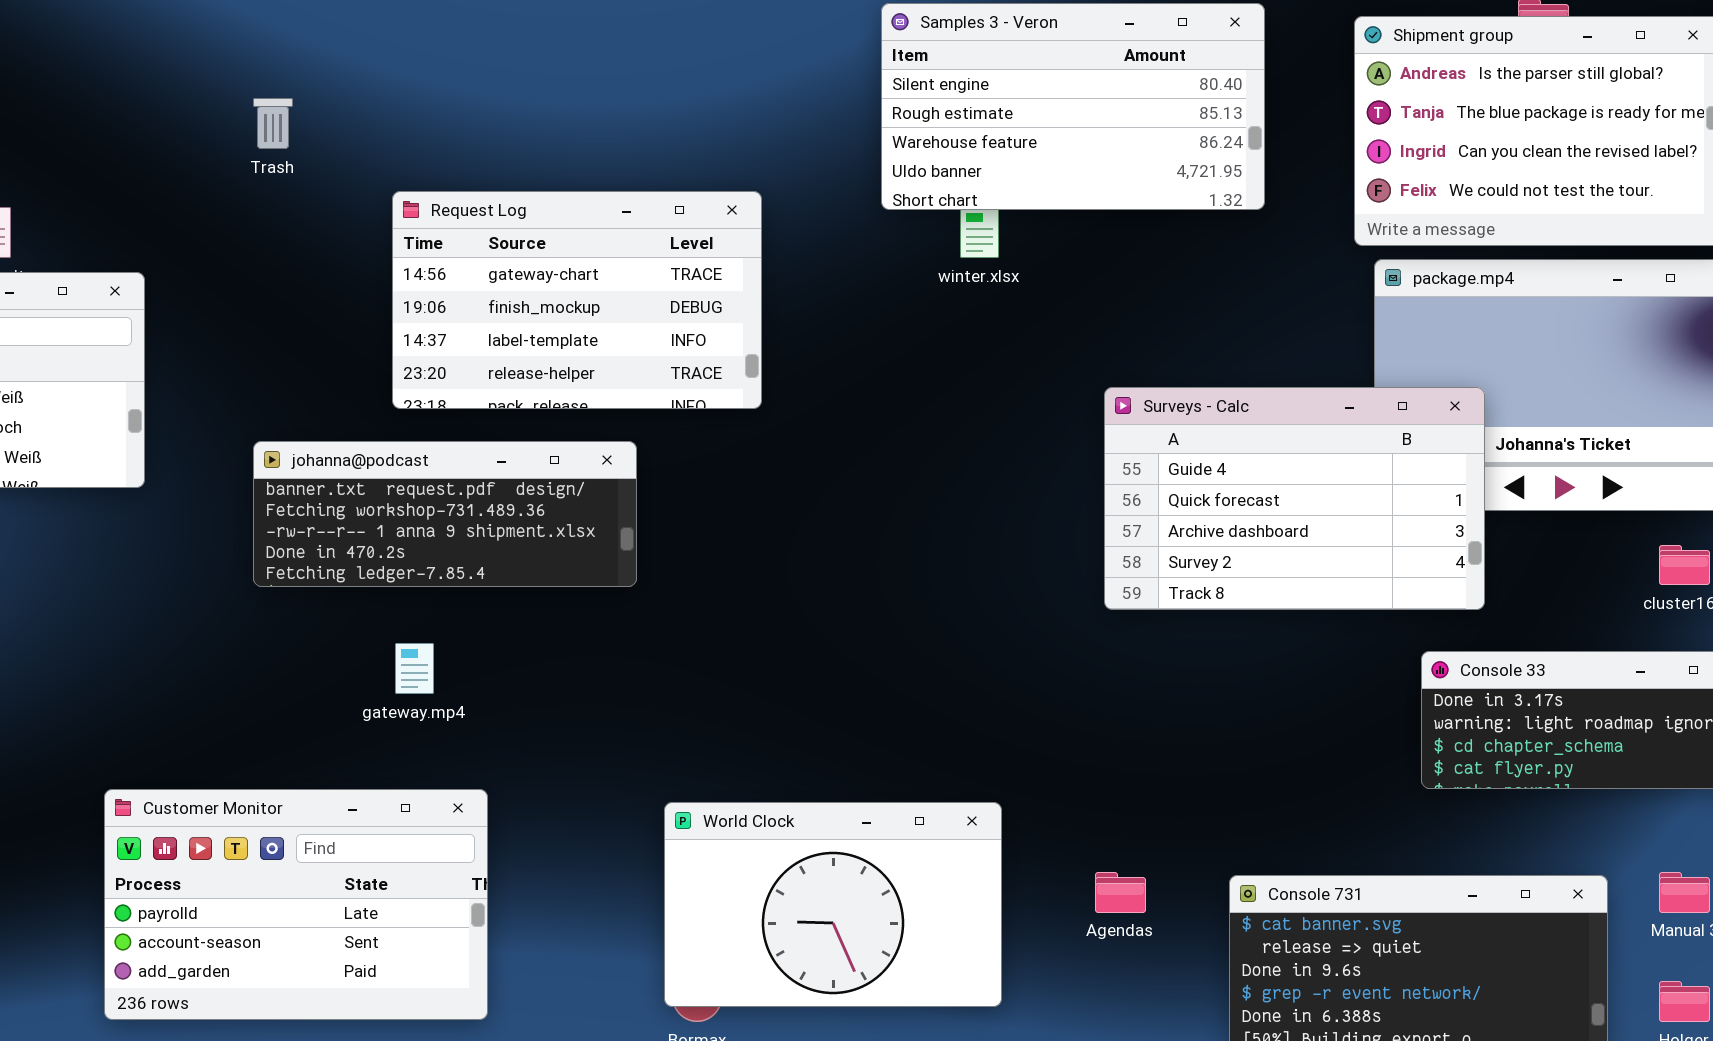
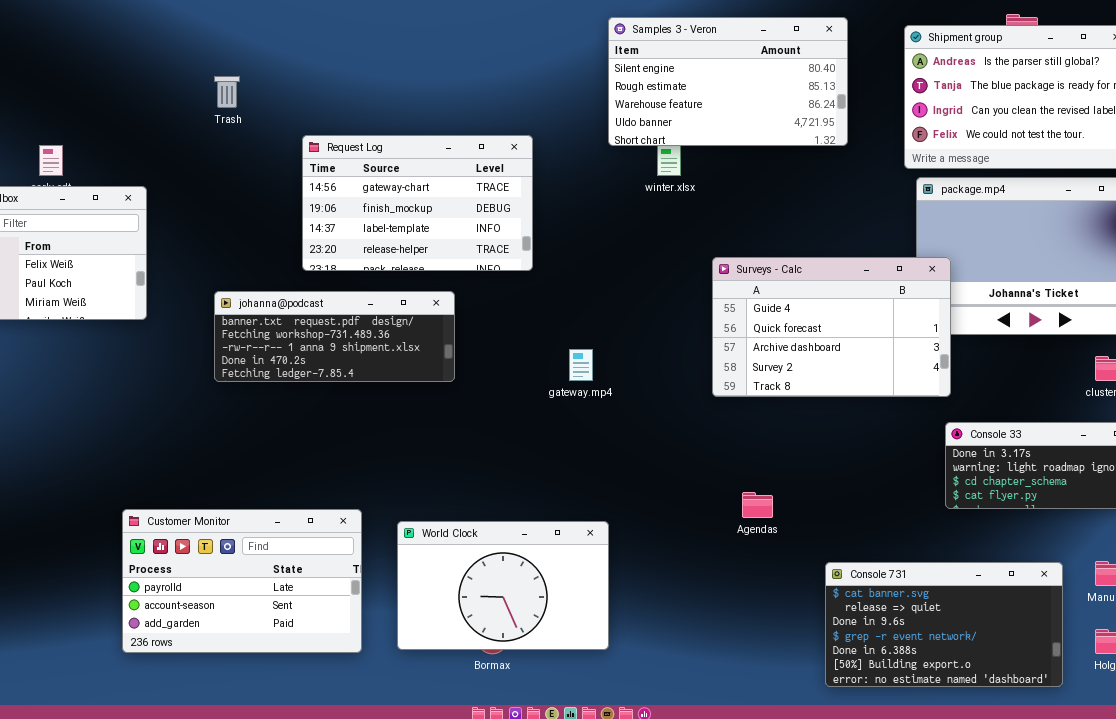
Surveys - Calc: [1104,387,1485,610] -> [712,257,951,397], moved
gateway.mp4: [395,643,434,694] -> [569,349,593,381], moved
World Clock: [664,802,1002,1007] -> [397,521,609,650], moved
Agendas: [1095,872,1146,913] -> [742,492,773,518], moved

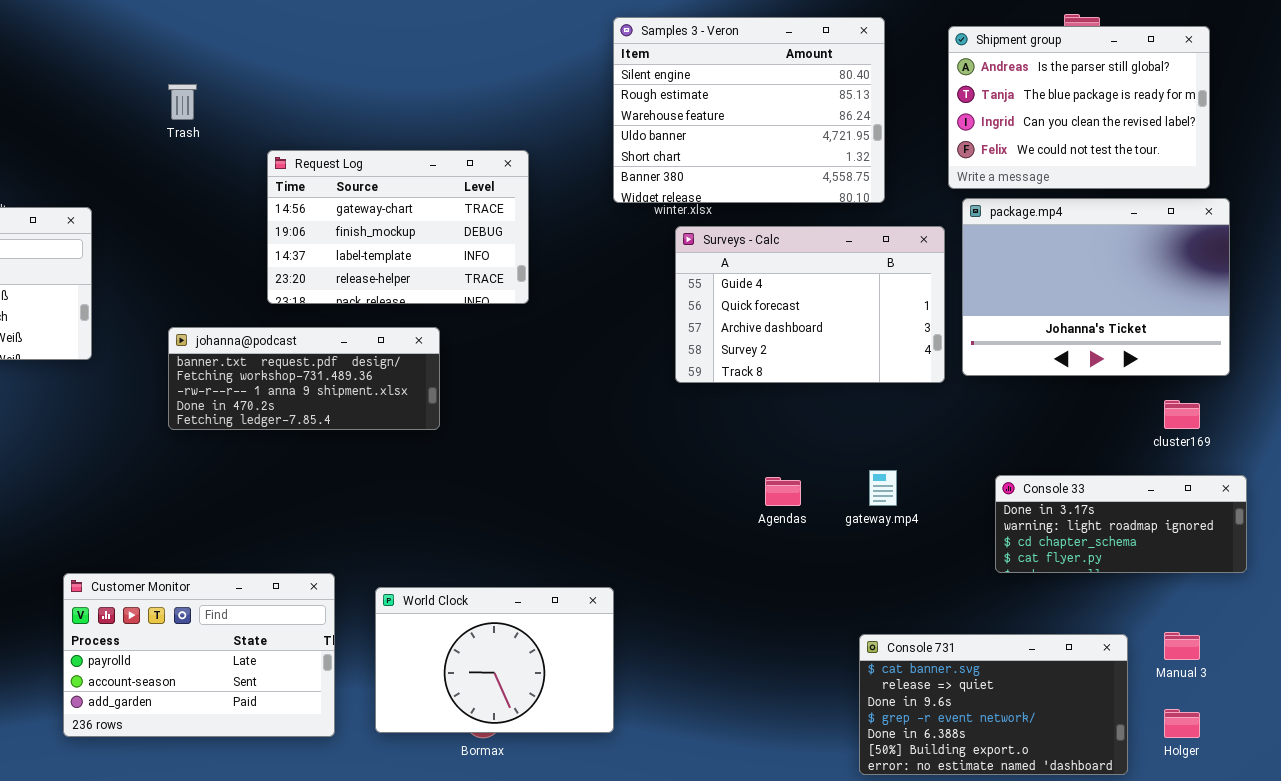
Samples 3 - Veron: [608,17,848,146] -> [613,17,885,203], resized
Surveys - Calc: [712,257,951,397] -> [675,226,945,383], moved
gateway.mp4: [569,349,593,381] -> [869,470,897,506], moved
Agendas: [742,492,773,518] -> [765,477,801,506], moved

